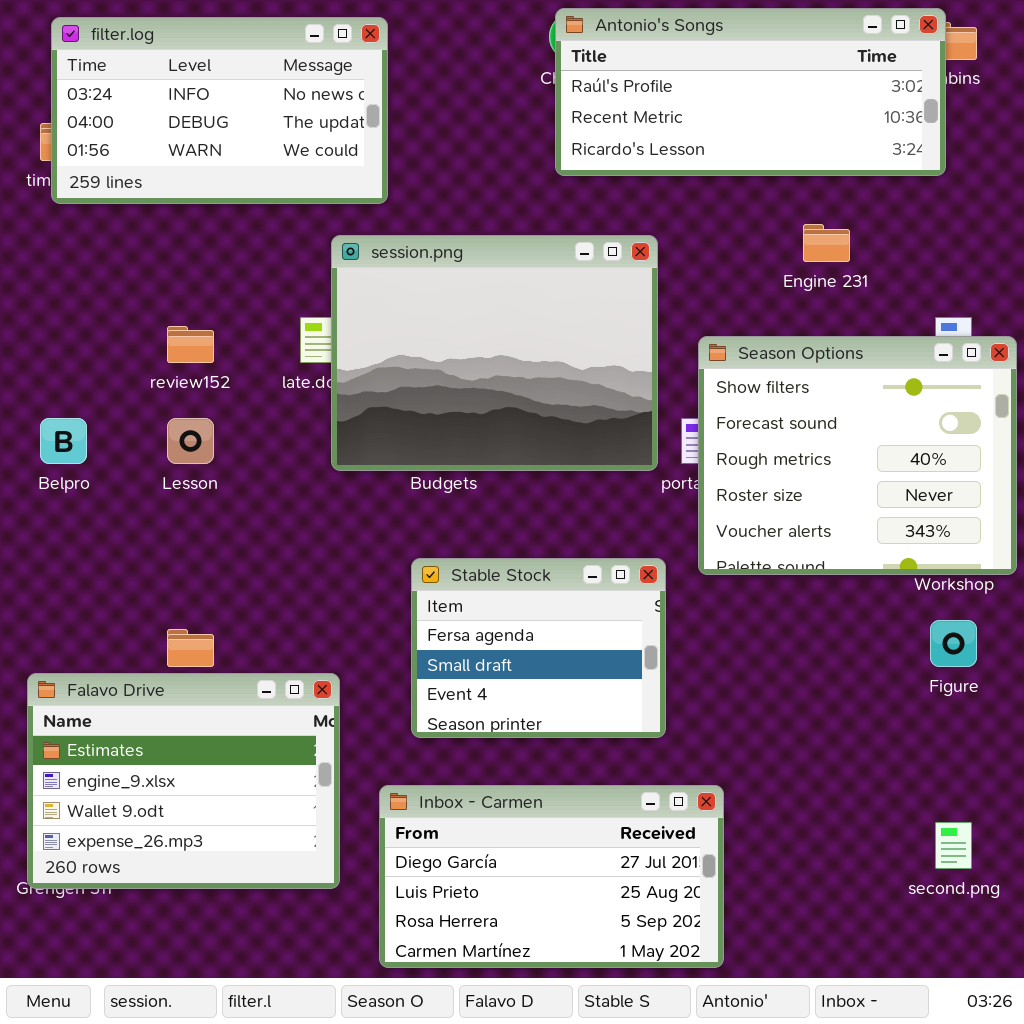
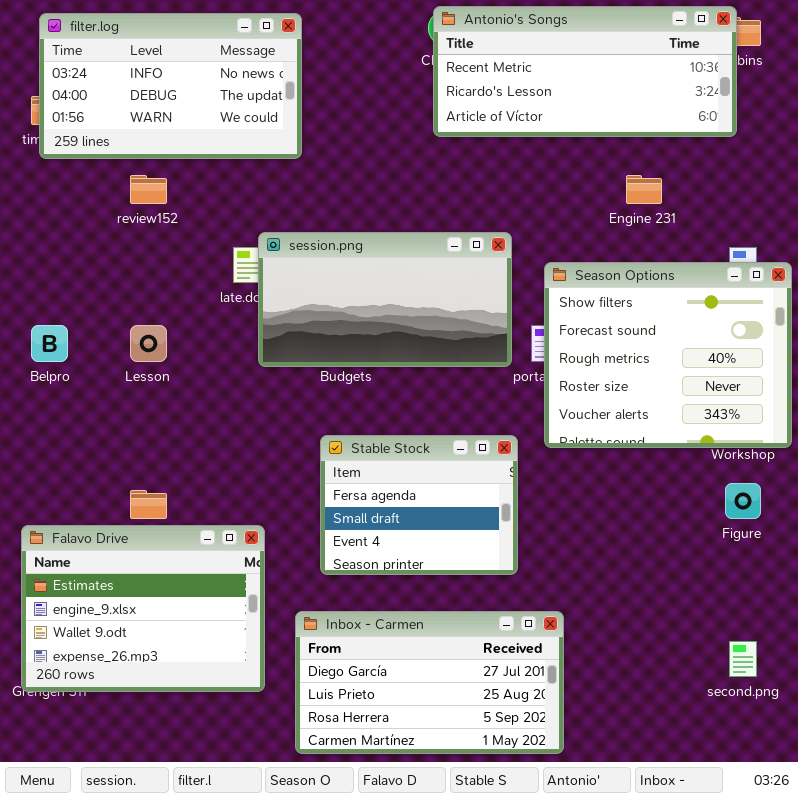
Antonio's Songs: [555,8,946,176] -> [433,6,737,137], scrolled down 1 row
session.png: [331,235,658,471] -> [258,232,512,367], resized
review152: [167,326,214,363] -> [130,175,167,204], moved

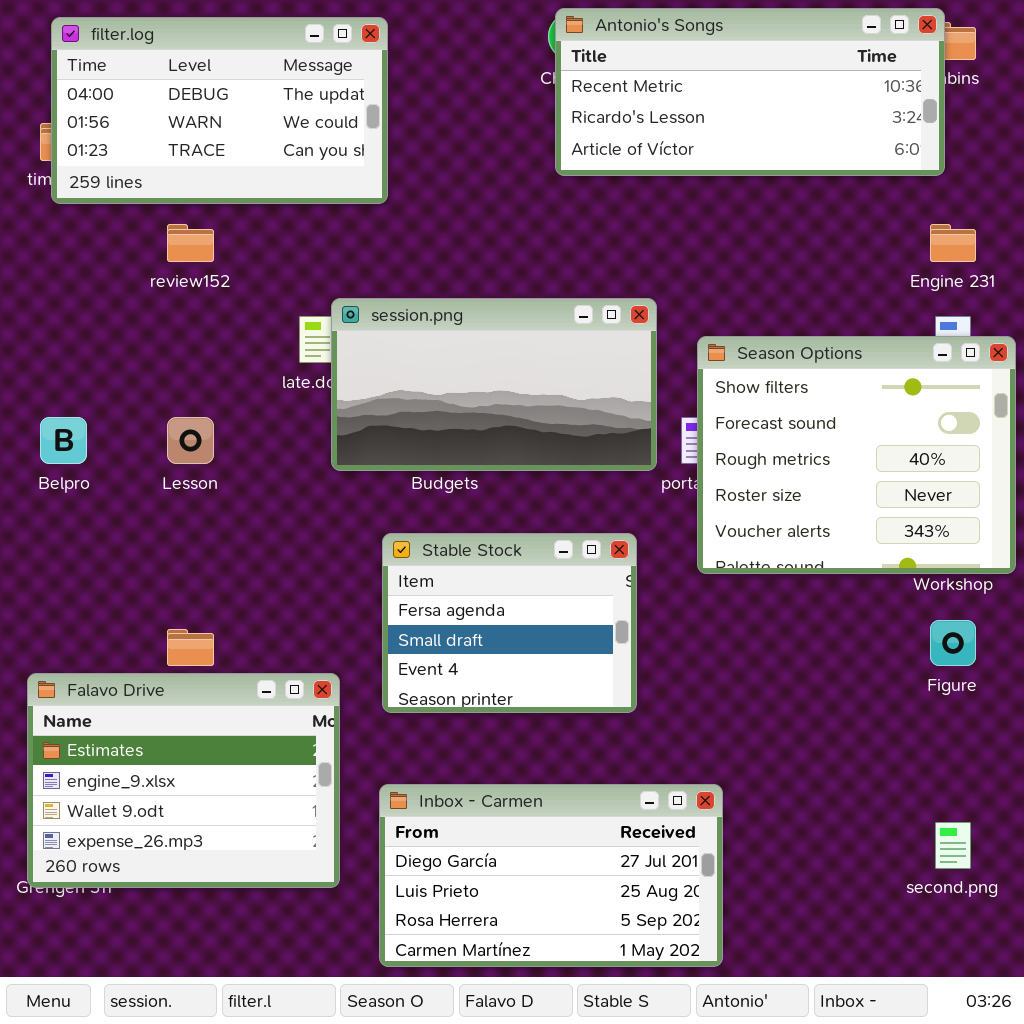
filter.log: [39,13,302,159] -> [51,17,388,204], scrolled down 1 row
Engine 231: [626,175,662,204] -> [930,224,976,262], moved
Stable Stock: [320,435,518,575] -> [382,533,637,713], moved

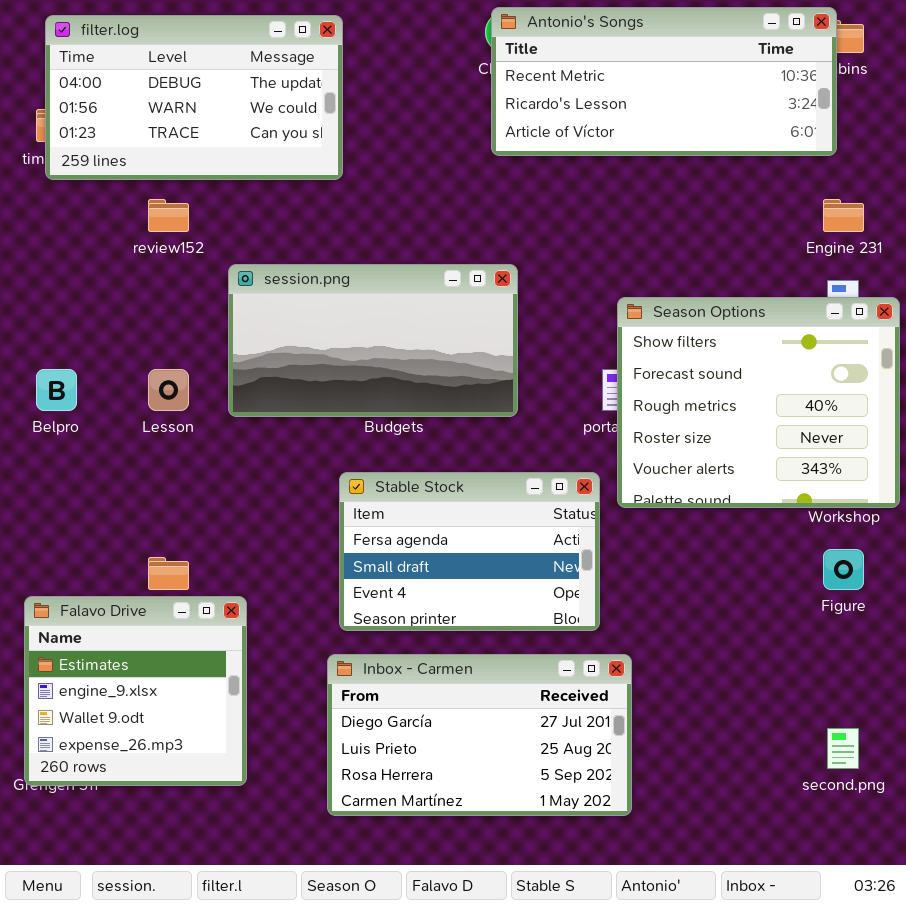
session.png: [331,298,657,471] -> [228,264,518,417], moved
Stable Stock: [382,533,637,713] -> [339,472,600,631], resized
Falavo Drive: [27,673,340,888] -> [24,596,247,786], resized
Inbox - Carmen: [379,784,723,967] -> [327,654,632,816], moved

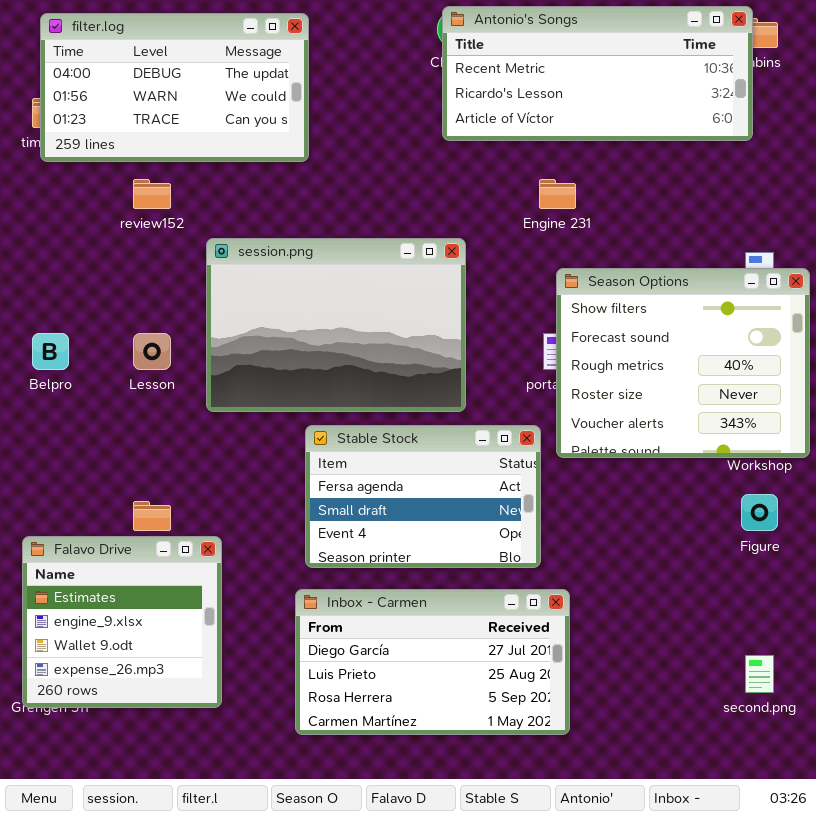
Engine 231: [823,199,864,232] -> [539,179,576,209], moved
session.png: [228,264,518,417] -> [206,238,466,412], resized

